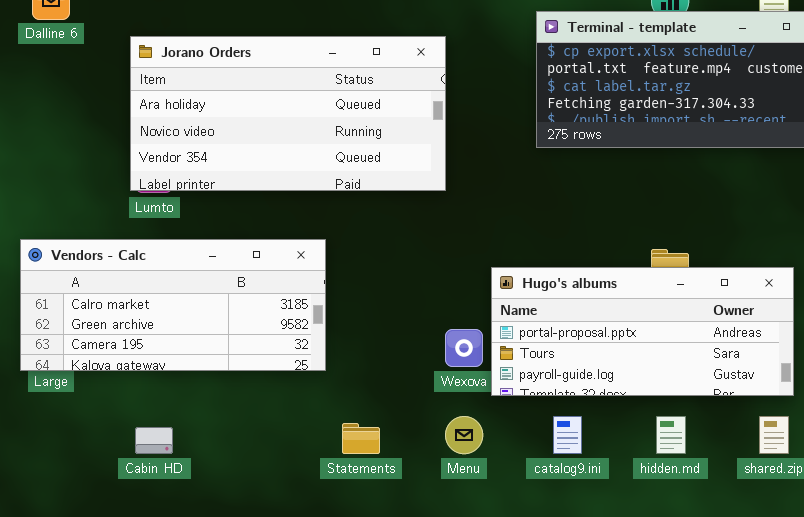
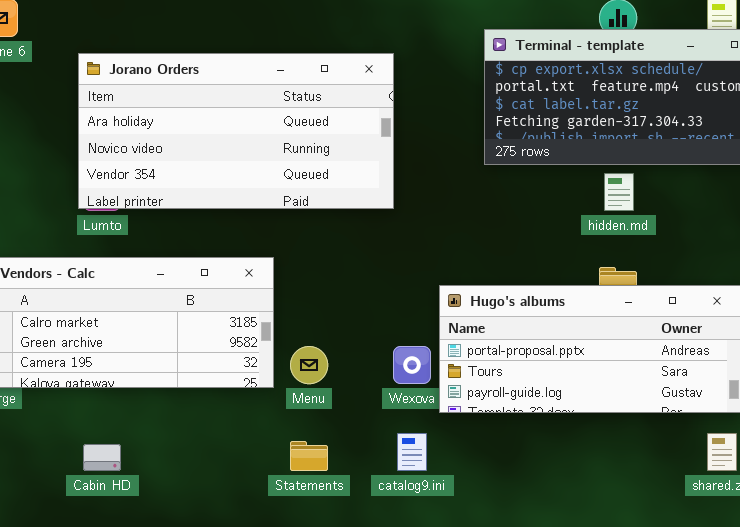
Menu: [445,416,483,454] -> [290,346,328,384], moved
catalog9.ini: [553,416,582,454] -> [397,433,427,471], moved
hidden.md: [656,416,686,454] -> [604,173,634,211], moved

